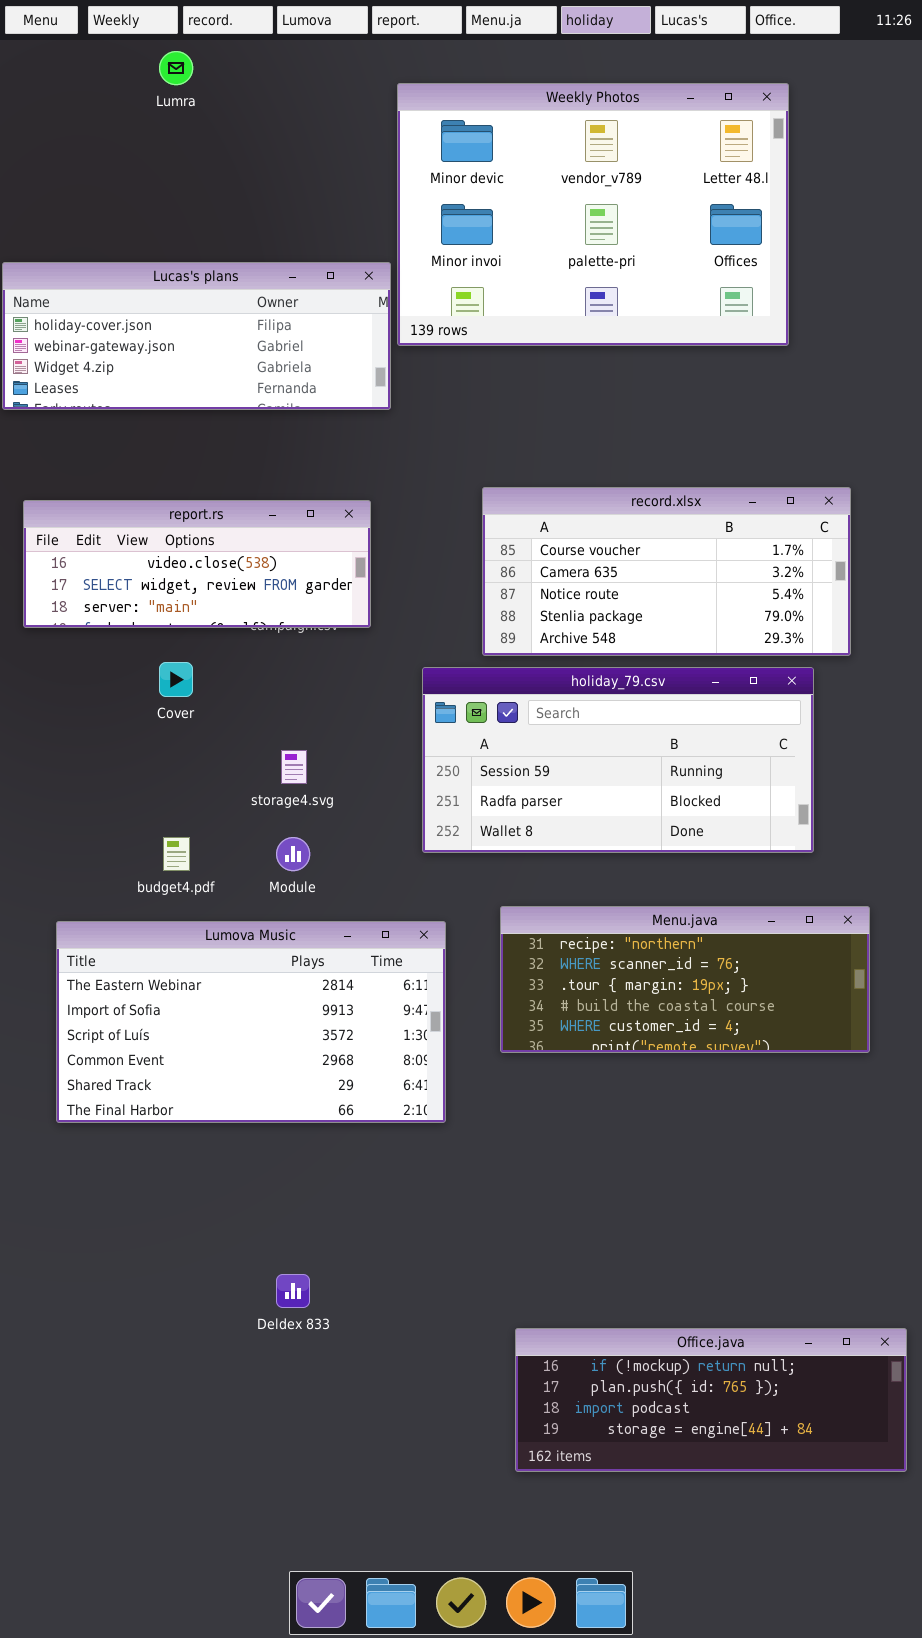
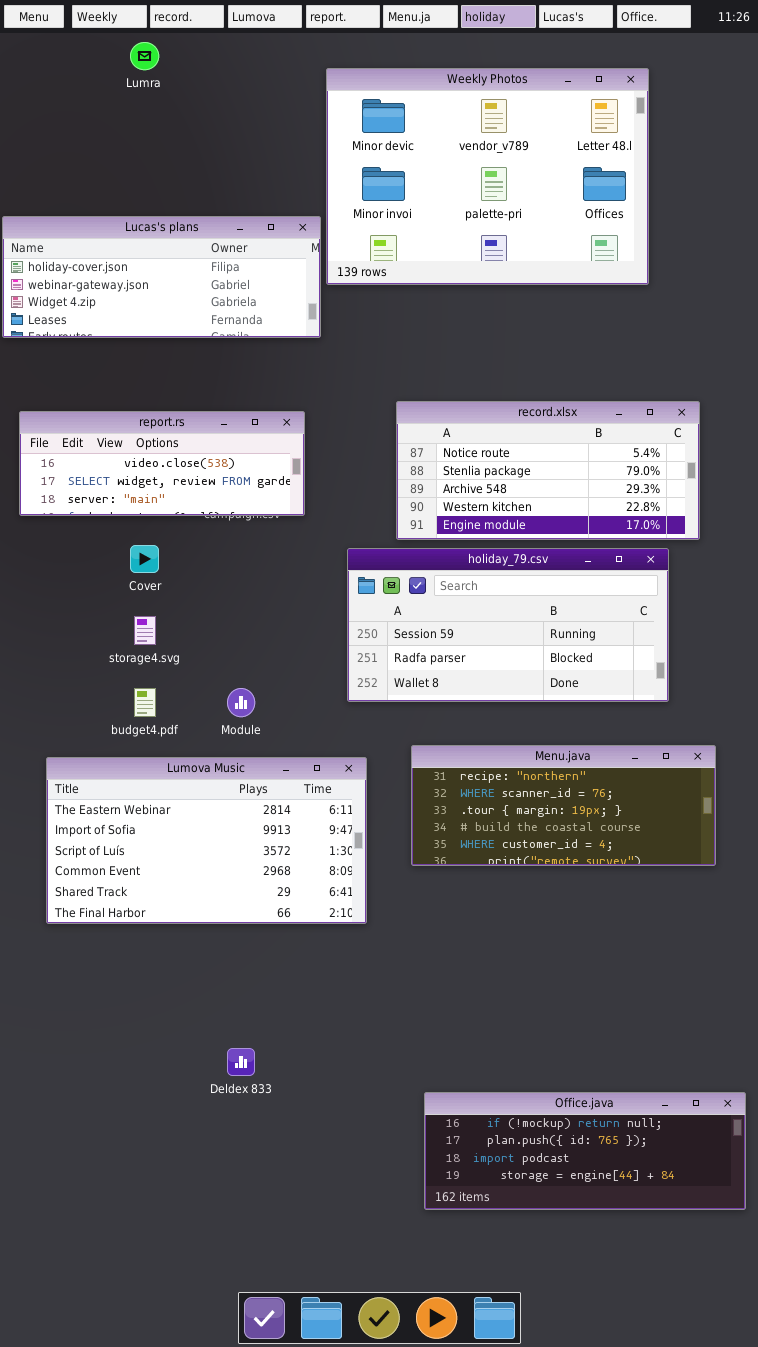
record.xlsx: [482,487,851,656] -> [396,401,700,540], scrolled down 2 rows
storage4.svg: [281,750,307,784] -> [134,616,156,645], moved

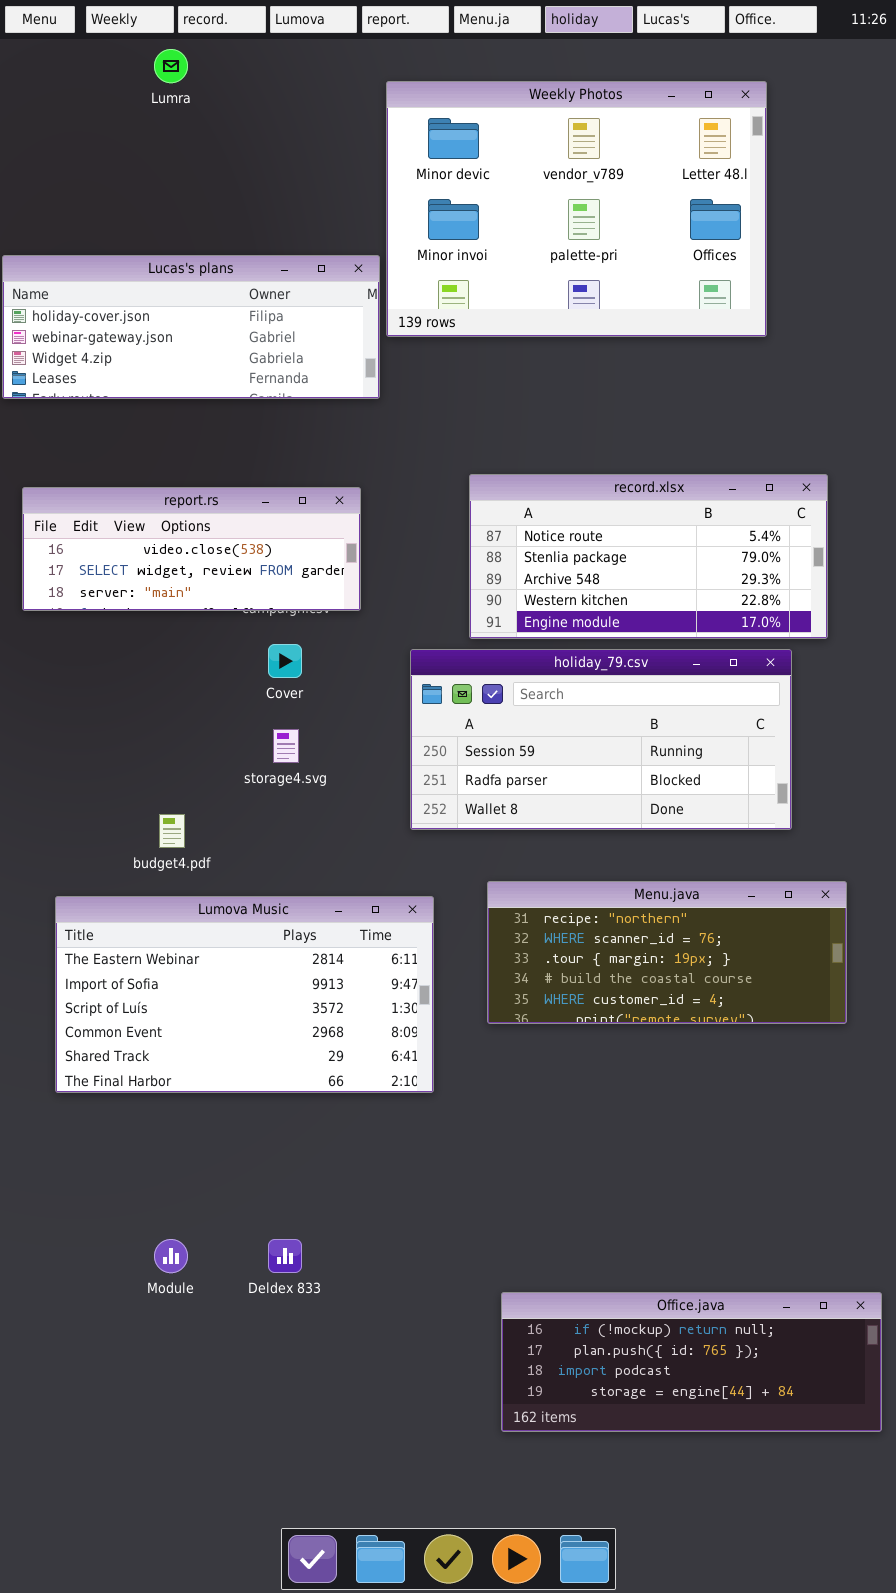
Cover: [130,545,159,573] -> [268,644,302,678], moved
storage4.svg: [134,616,156,645] -> [273,729,299,763], moved
Module: [227,688,255,717] -> [154,1239,188,1273], moved

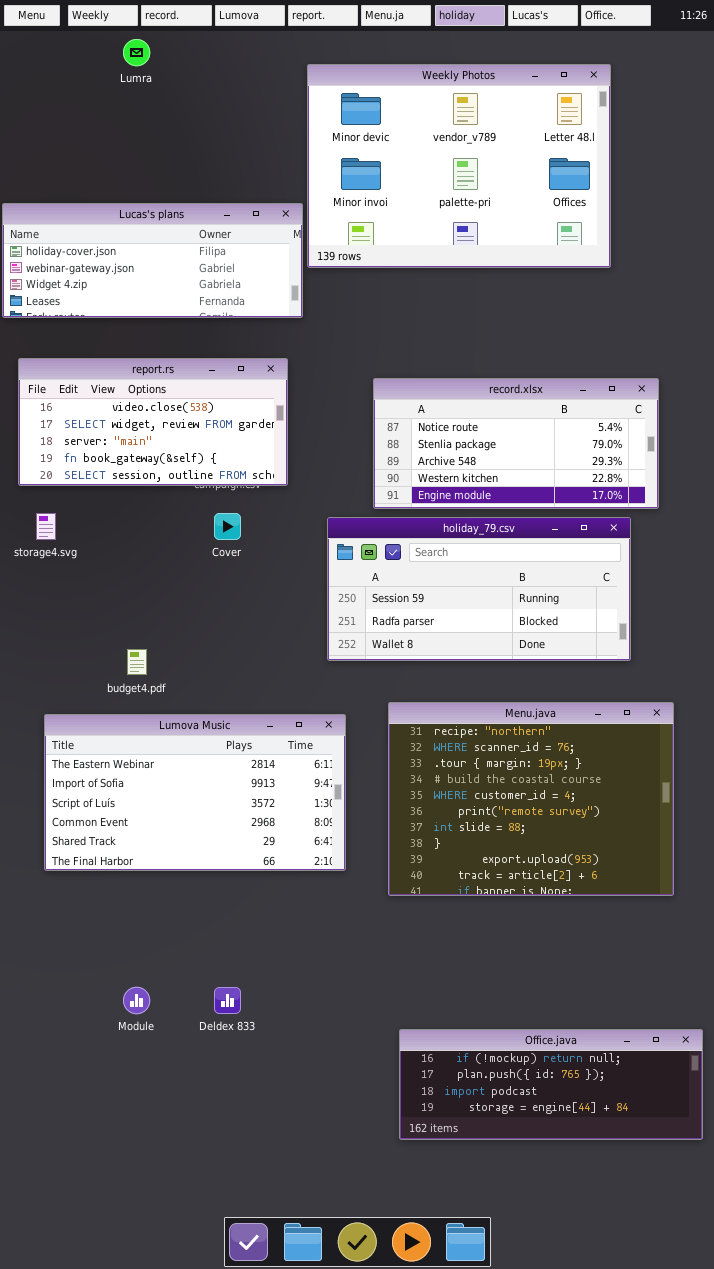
report.rs: [22,487,361,611] -> [18,358,288,486], resized
storage4.svg: [273,729,299,763] -> [36,513,56,540], moved
Menu.java: [487,881,847,1024] -> [388,702,674,896], resized

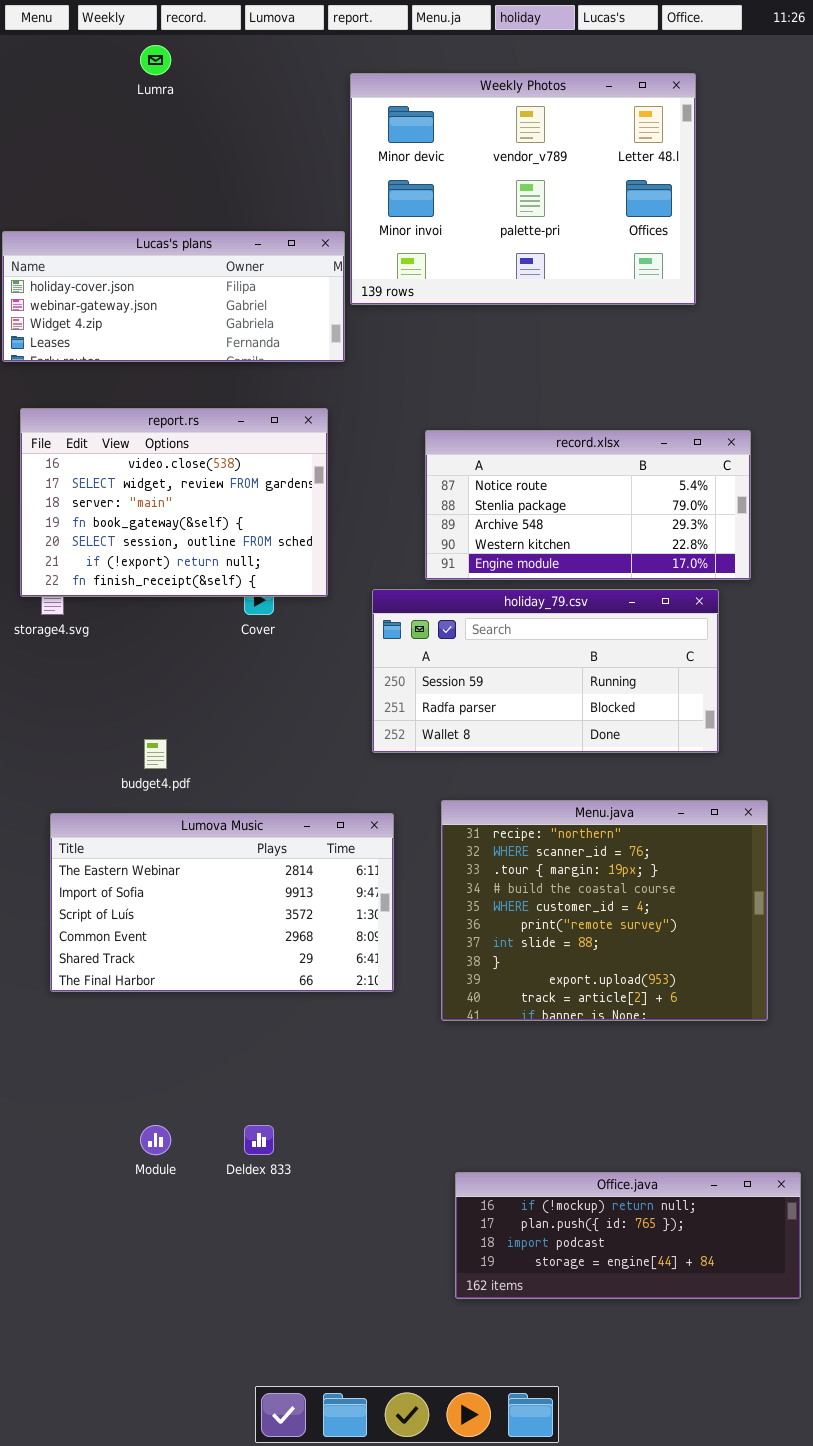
report.rs: [18,358,288,486] -> [20,408,328,597], resized

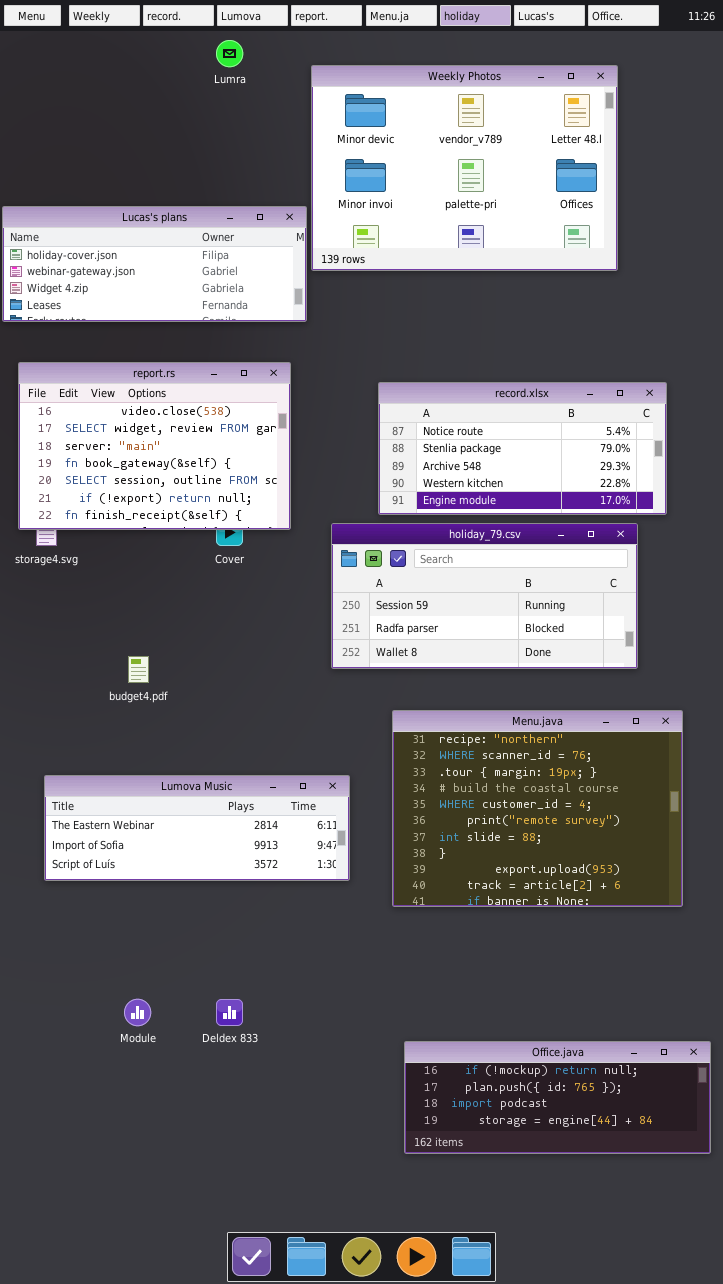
Lumra: [140,45,171,75] -> [216,40,243,67], moved
Lumova Music: [50,813,394,992] -> [44,775,350,881], resized

